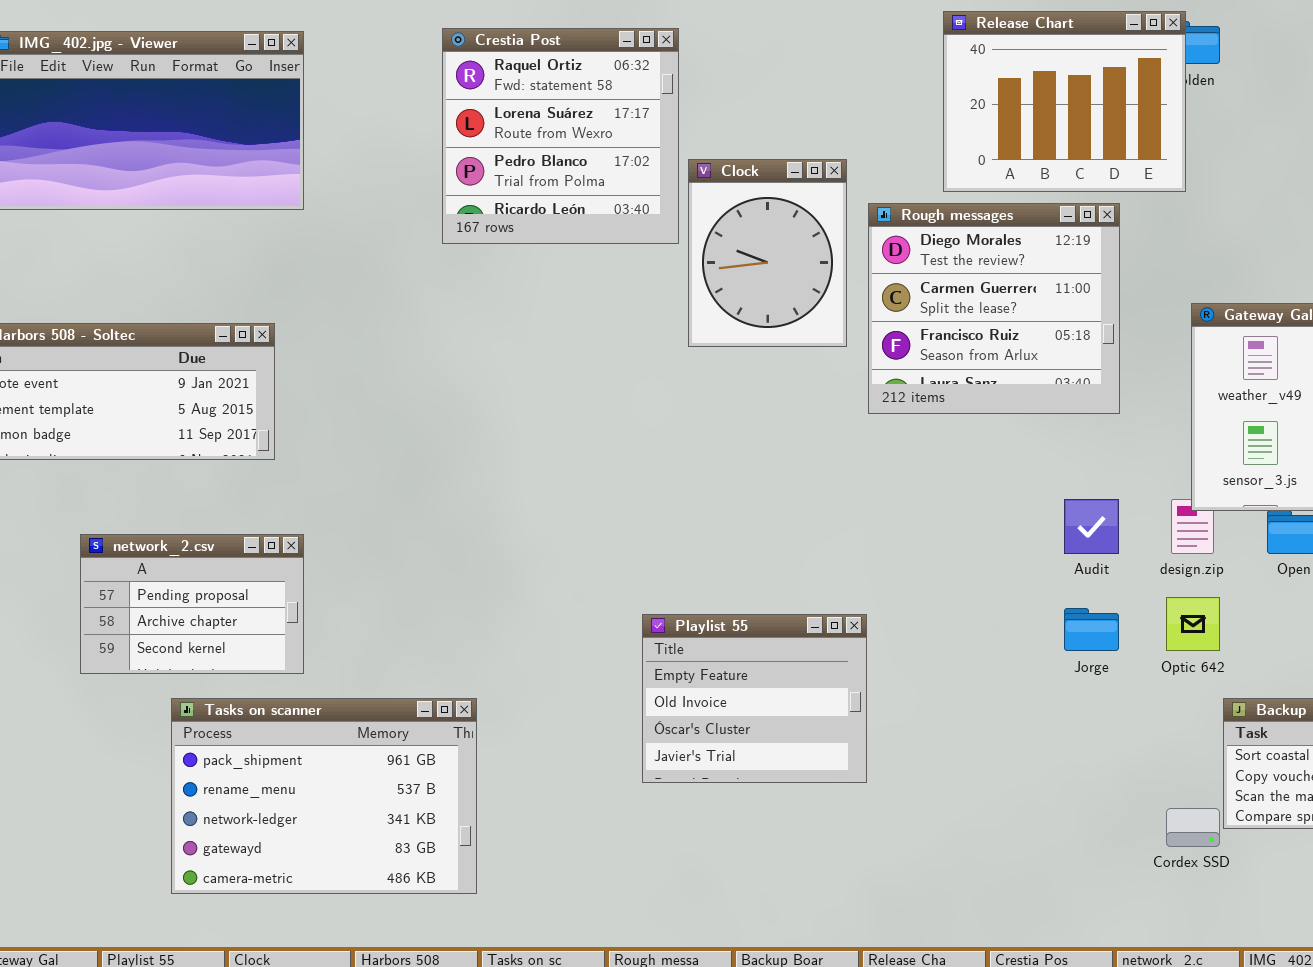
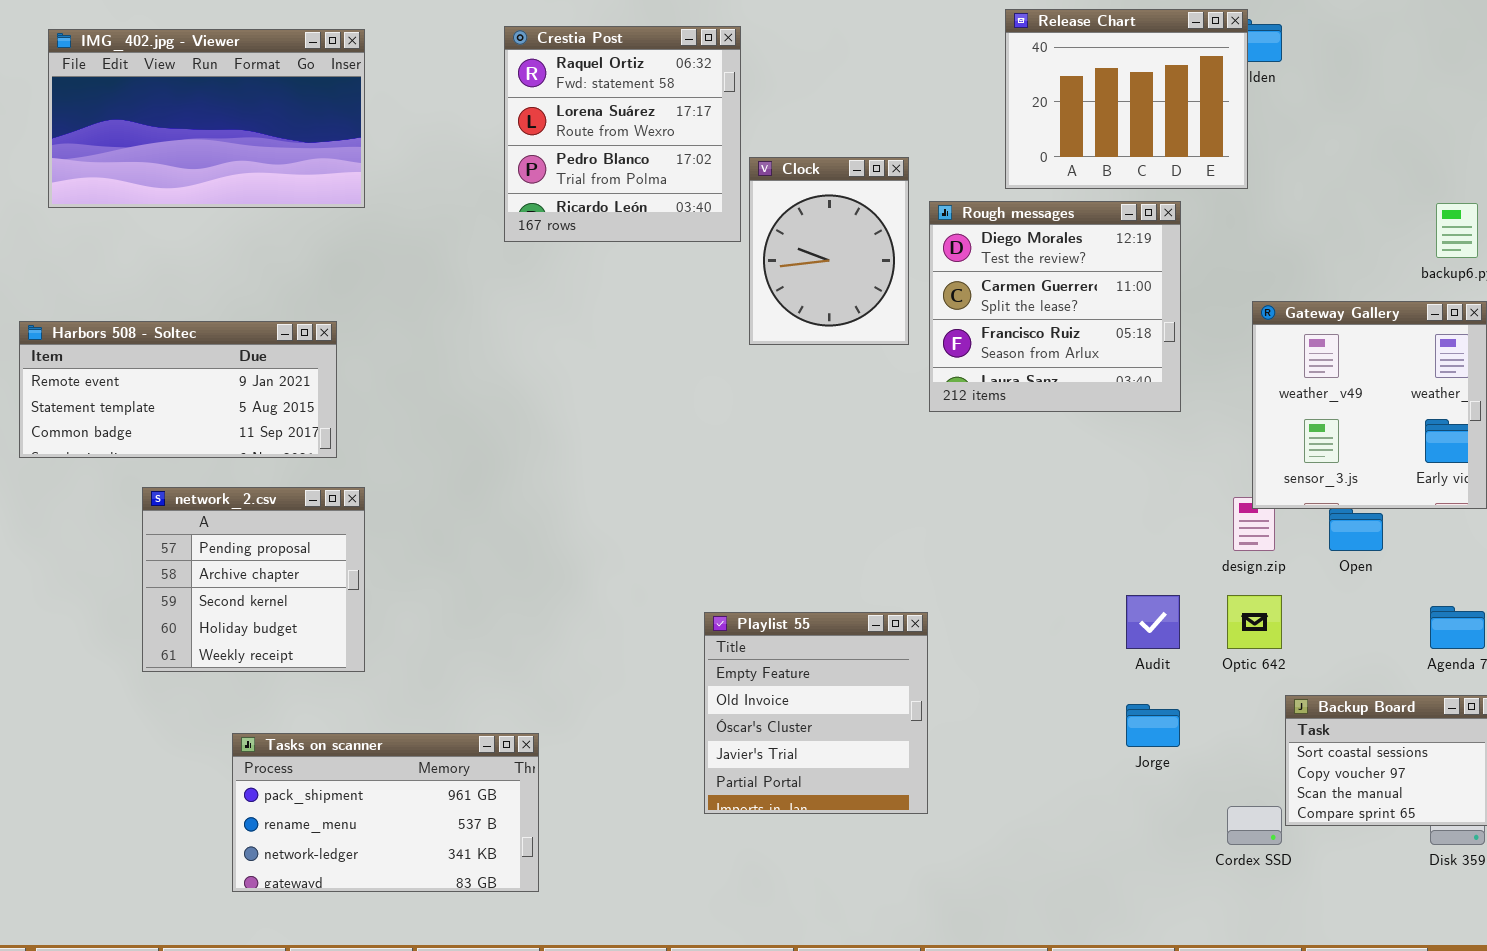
Audit: [1064,499,1119,554] -> [1126,595,1180,649], moved
network_2.csv: [80,534,304,674] -> [142,487,365,672], resized
Jorge: [1064,608,1119,651] -> [1126,704,1180,747], moved
Playlist 55: [642,614,867,783] -> [704,612,928,814], resized
Tasks on scanner: [171,698,477,894] -> [232,733,539,892], resized

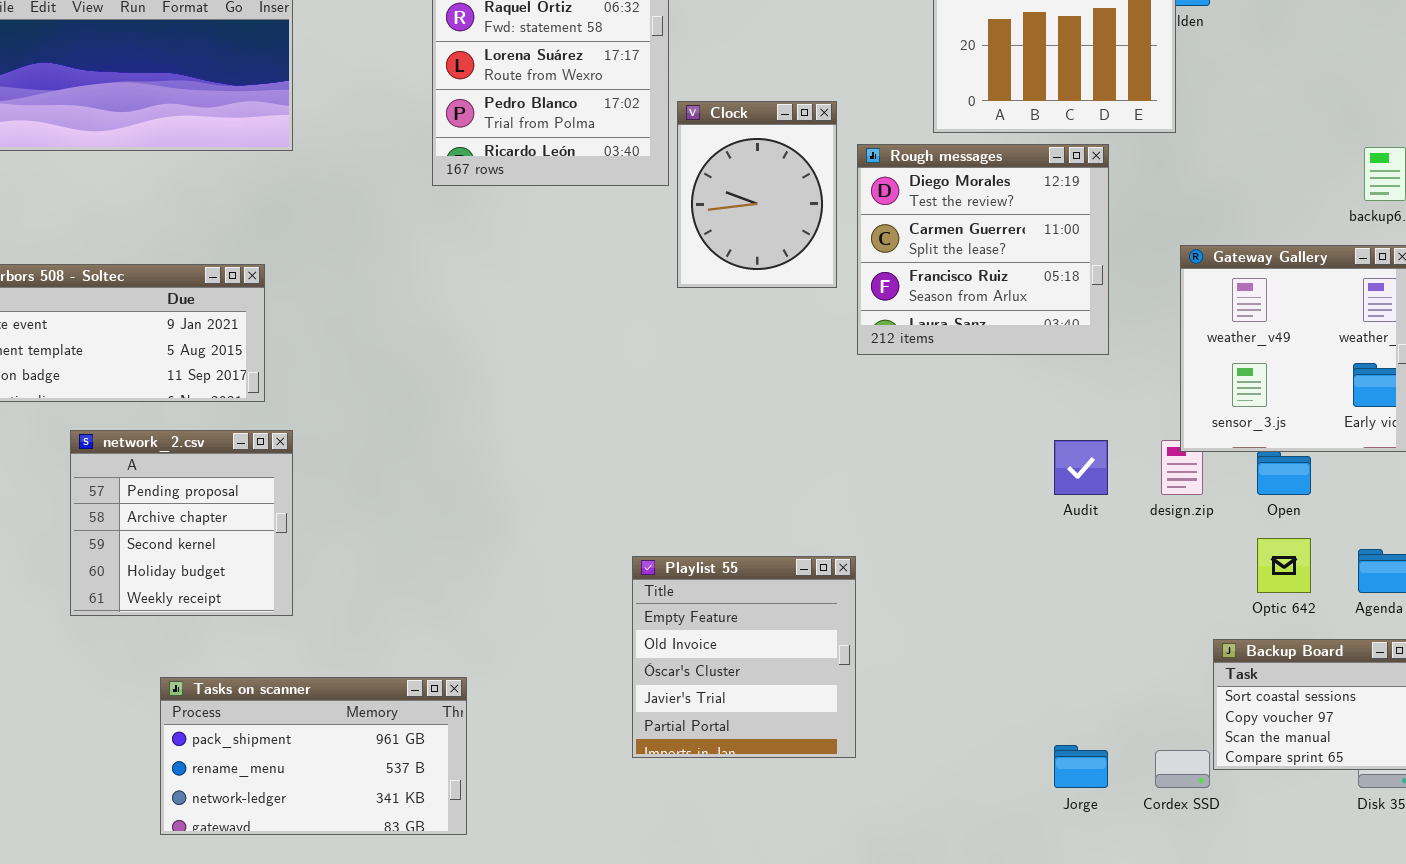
Audit: [1126,595,1180,649] -> [1054,440,1108,495], moved
Optic 642: [1227,595,1282,649] -> [1257,538,1311,593], moved
Jorge: [1126,704,1180,747] -> [1054,745,1108,788], moved

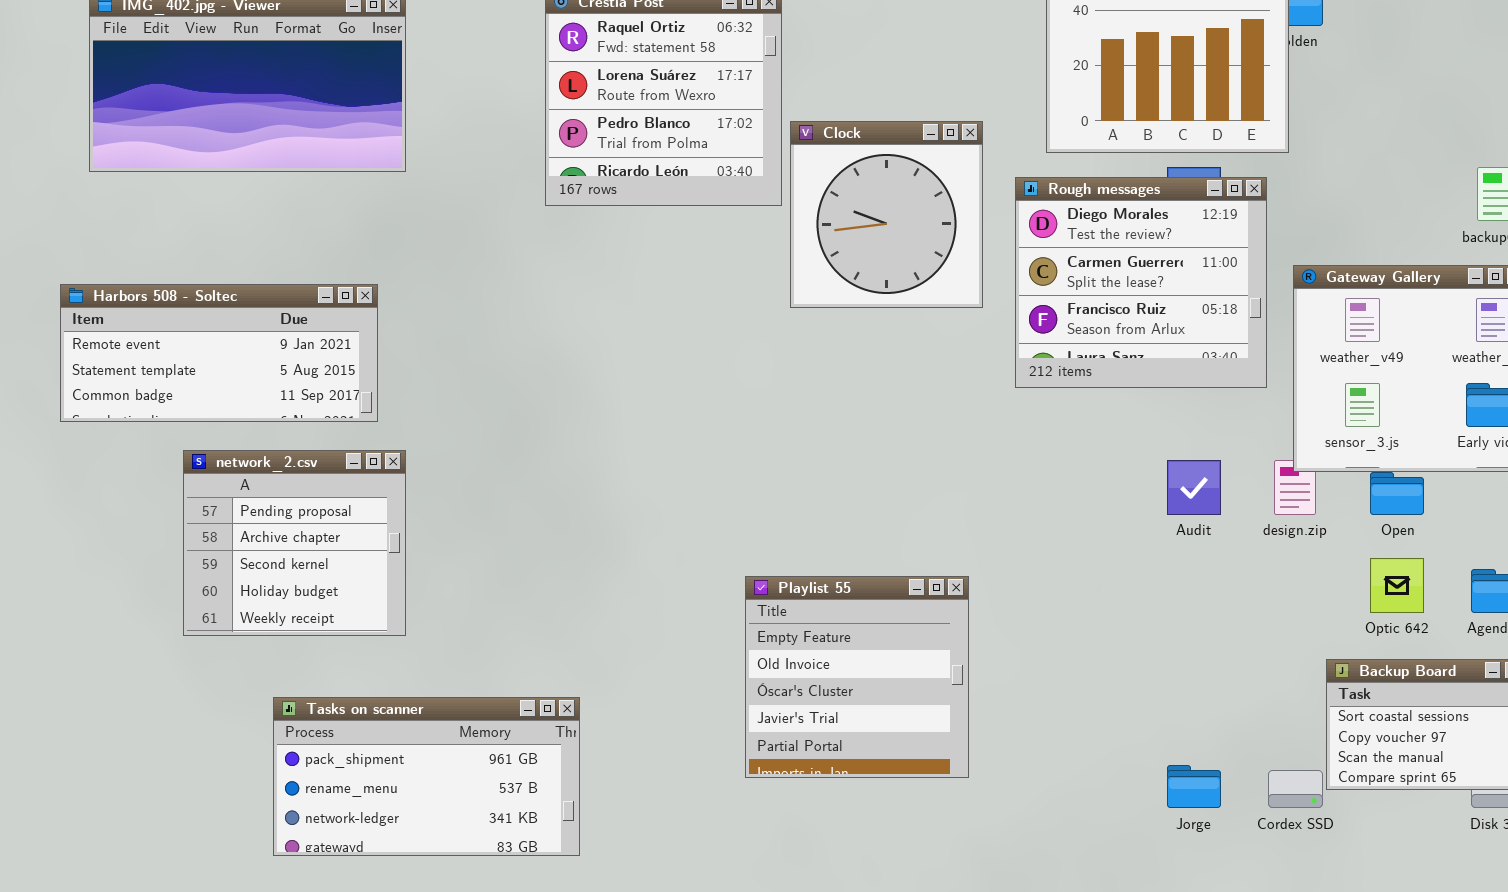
Clock: [677,101,837,288] -> [790,121,983,308], resized
Rough messages: [857,144,1109,355] -> [1015,177,1267,388], moved

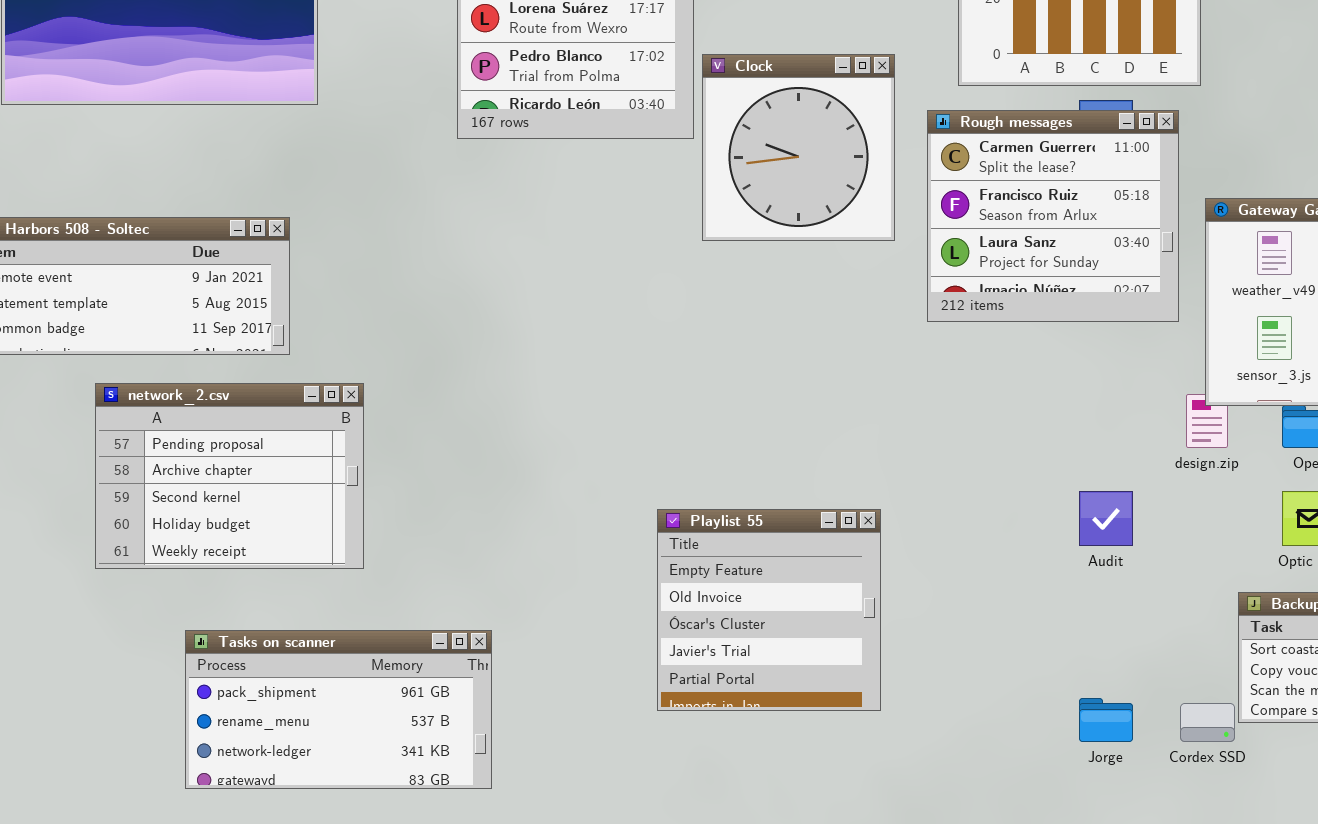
Rough messages: [1015,177,1267,388] -> [927,110,1179,322], scrolled down 1 row
network_2.csv: [183,450,406,636] -> [95,383,364,569], resized
Audit: [1167,460,1221,515] -> [1079,491,1133,546], moved

